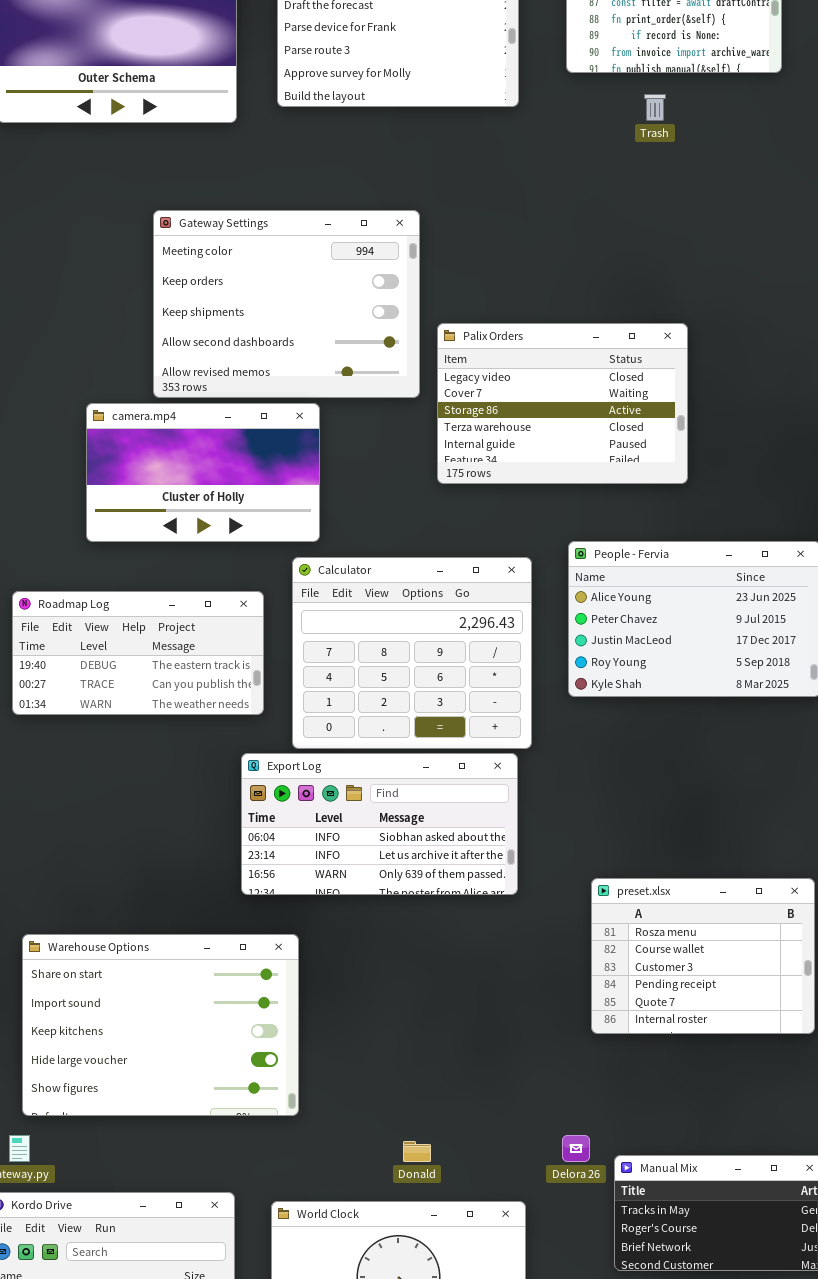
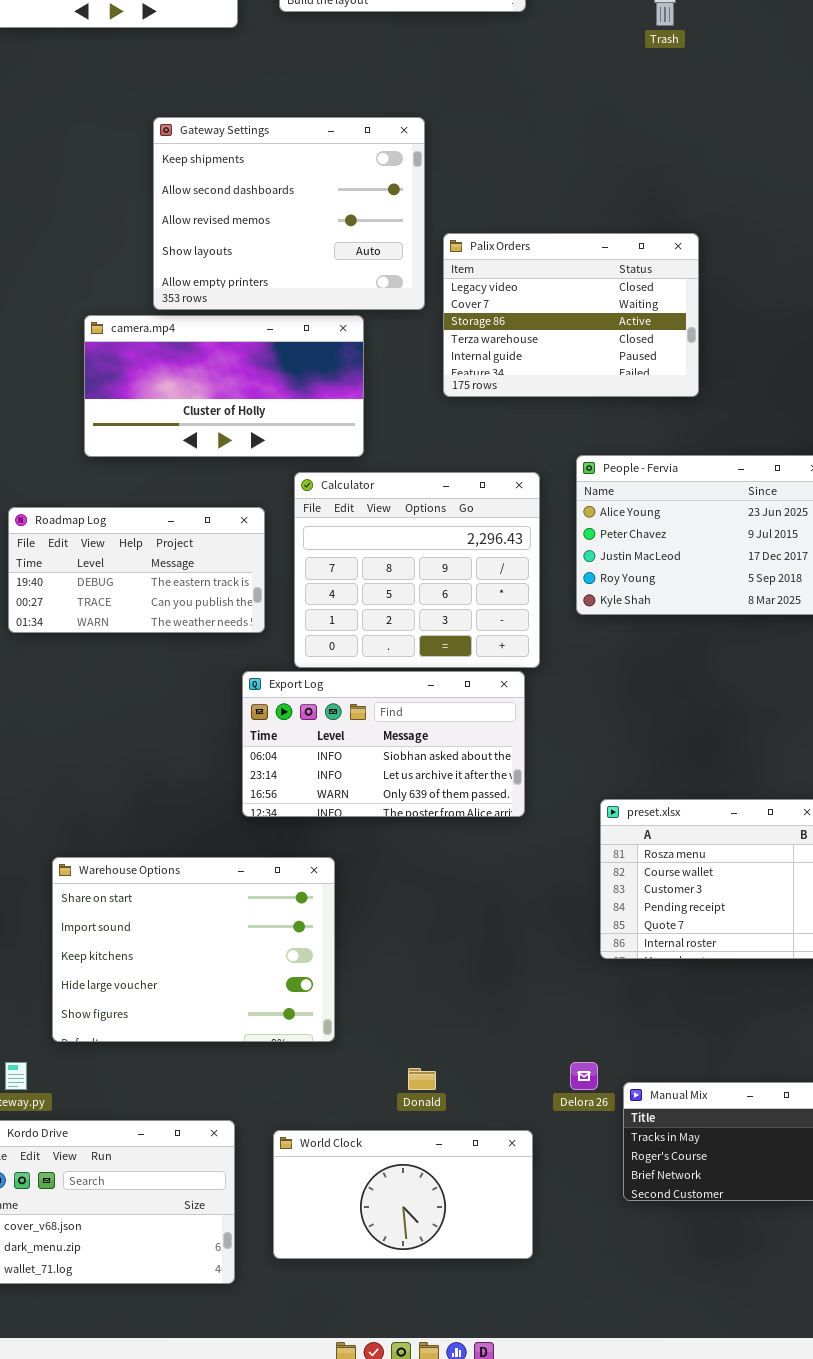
Gateway Settings: [153,210,420,398] -> [153,117,425,310], scrolled down 2 rows
camera.mp4: [86,403,320,542] -> [84,315,364,457], resized
Warehouse Options: [22,934,299,1116] -> [52,857,335,1042], moved

